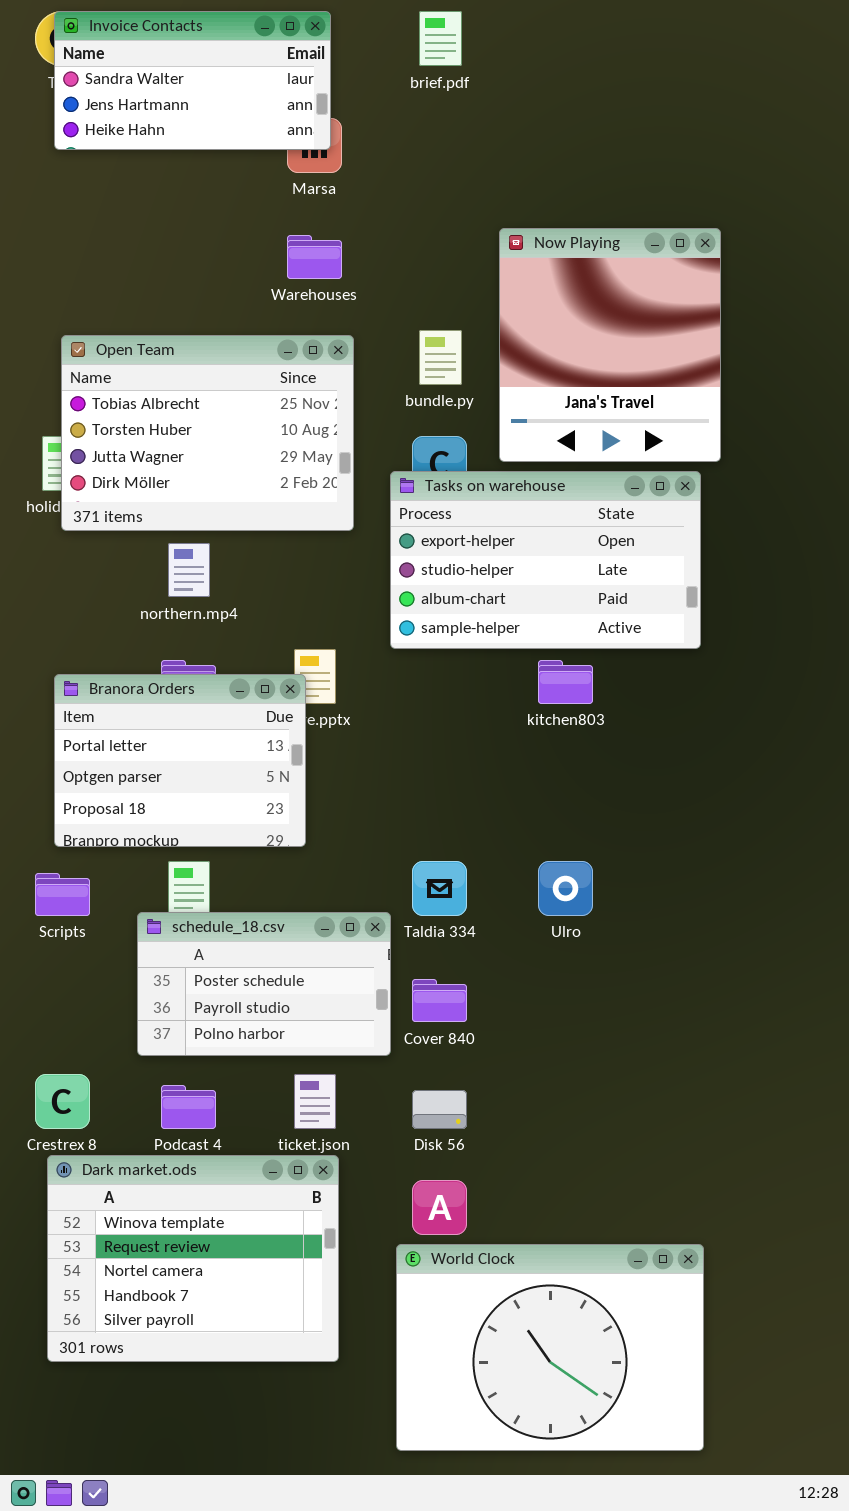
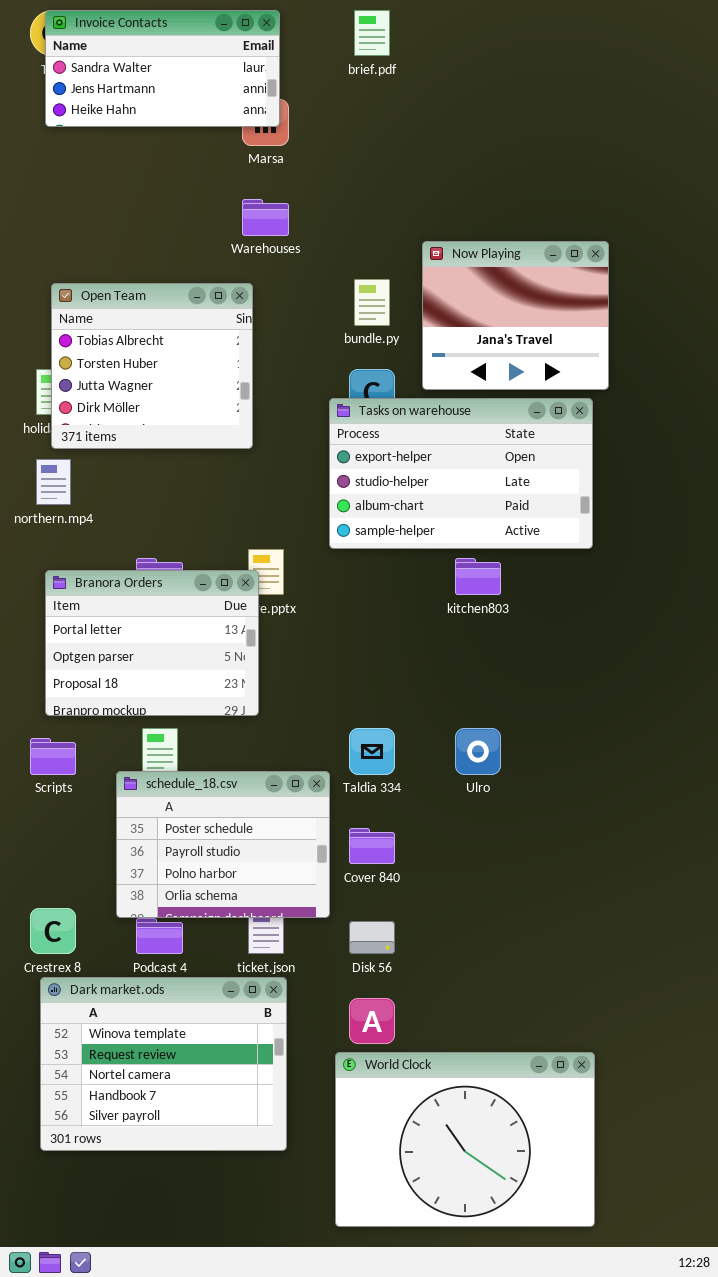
Now Playing: [499,228,721,462] -> [422,241,609,390], resized
Open Team: [61,335,354,531] -> [51,283,253,449], resized
northern.mp4: [168,543,210,597] -> [36,459,71,505], moved
schedule_18.csv: [137,912,391,1056] -> [116,771,330,918], resized

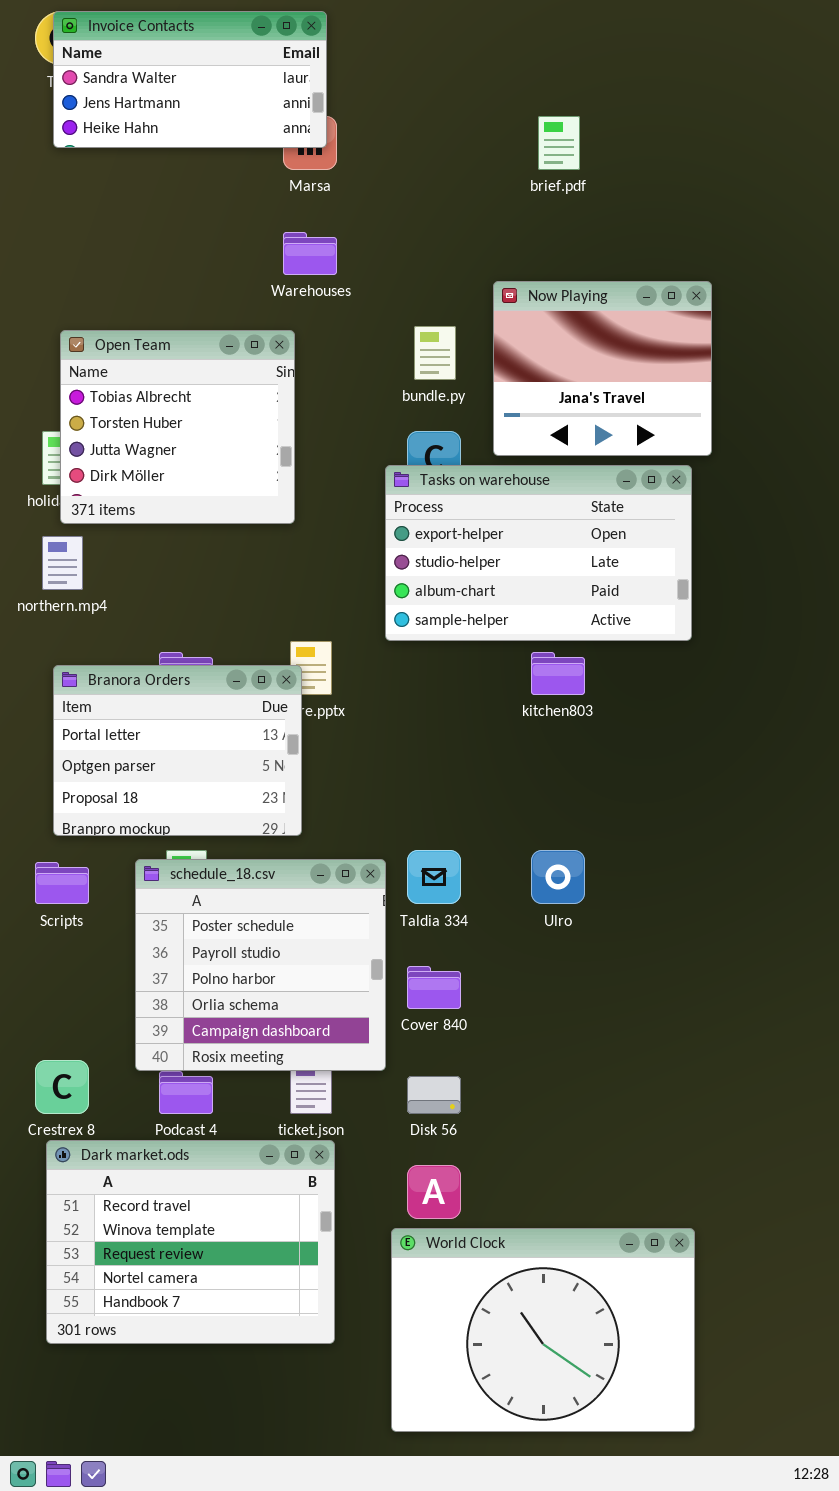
brief.pdf: [354,10,390,56] -> [538,116,580,170], moved
schedule_18.csv: [116,771,330,918] -> [135,859,386,1071], resized
Dark market.ods: [40,977,287,1151] -> [46,1140,335,1344], scrolled up 1 row

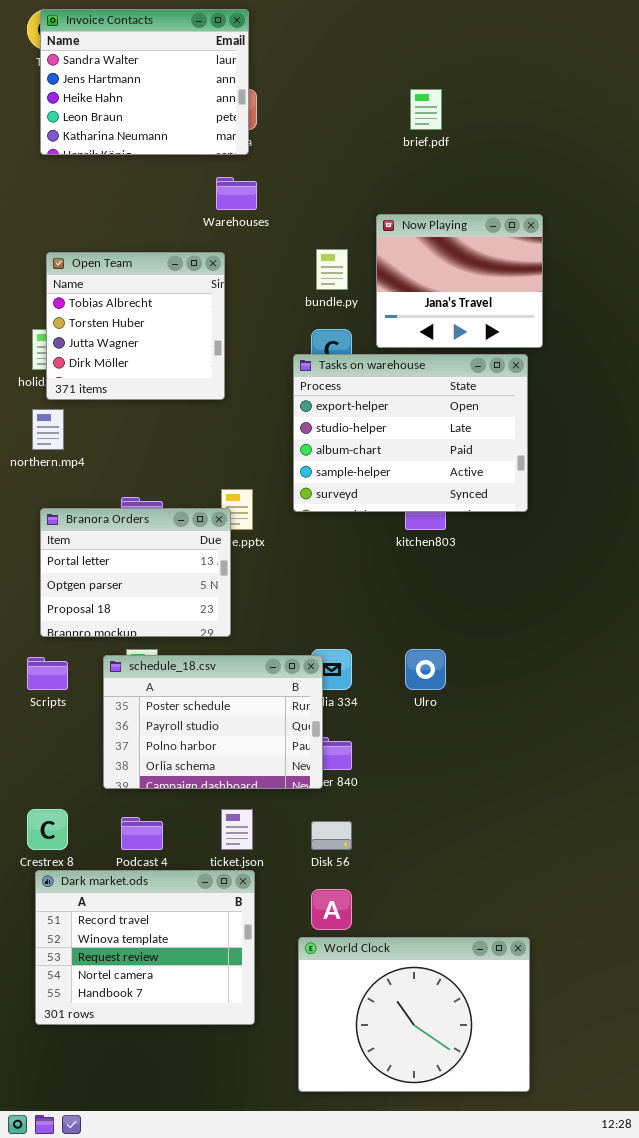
Invoice Contacts: [53,11,327,148] -> [40,9,249,155], resized
Tasks on warehouse: [385,465,692,641] -> [293,354,528,512], resized
schedule_18.csv: [135,859,386,1071] -> [103,655,323,789], resized

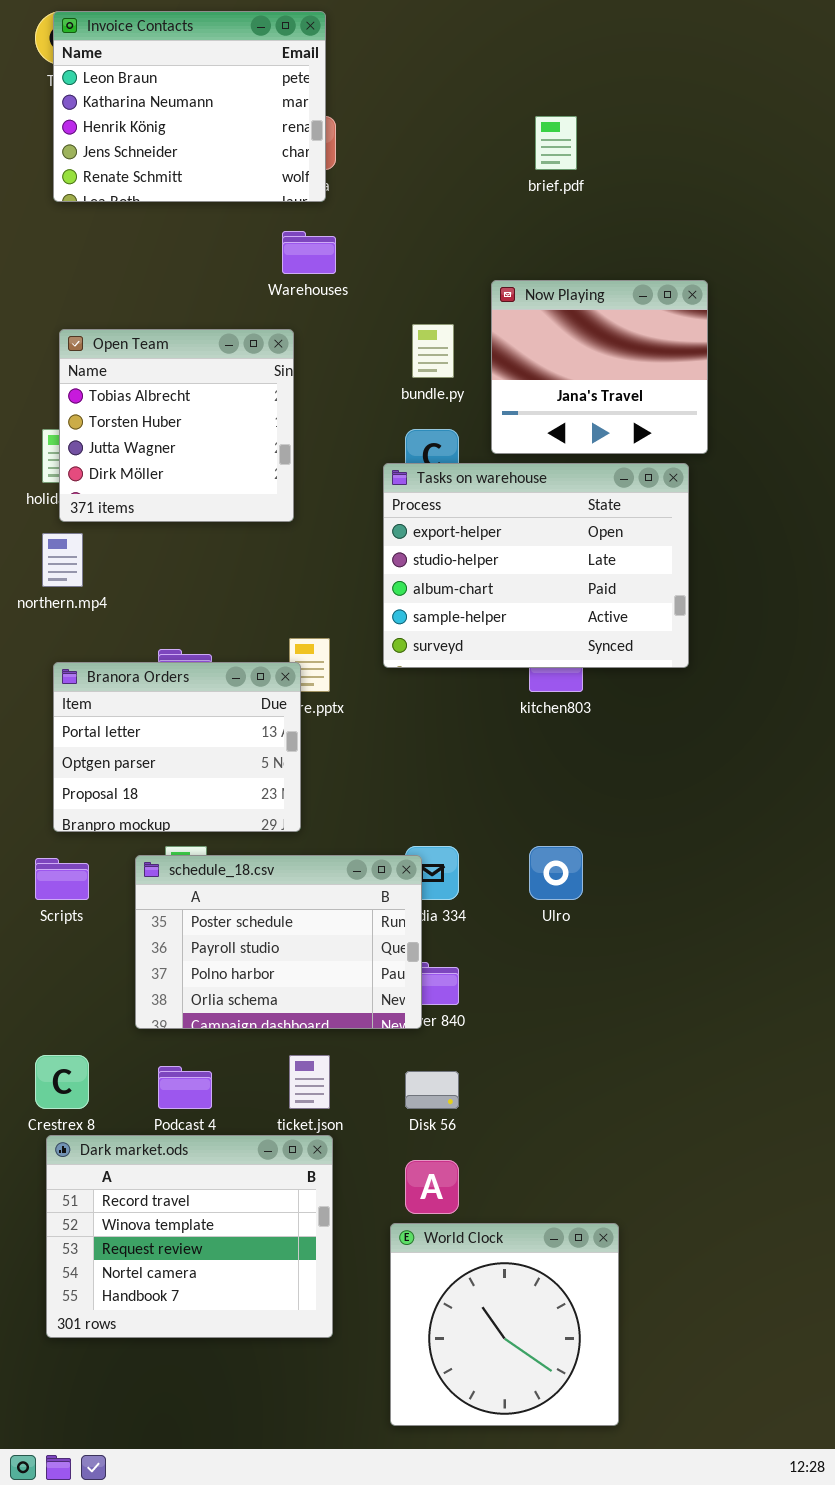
Invoice Contacts: [40,9,249,155] -> [53,11,326,202], scrolled down 3 rows
World Clock: [298,937,530,1092] -> [390,1223,619,1426], resized

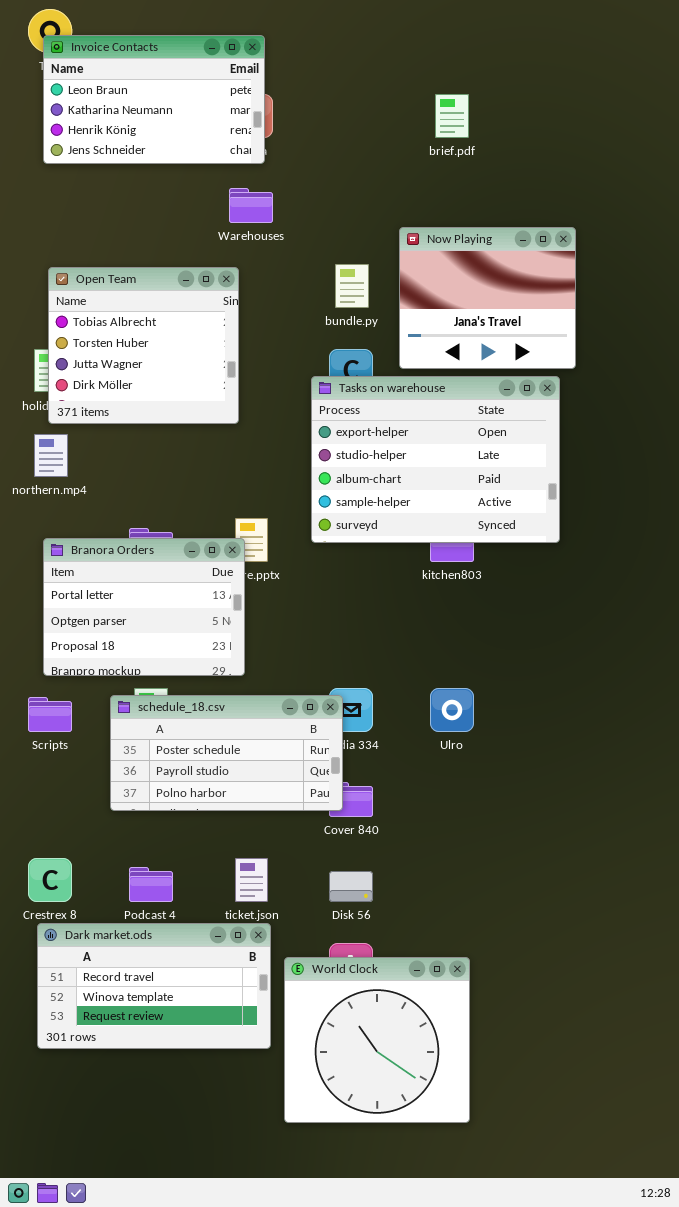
Invoice Contacts: [53,11,326,202] -> [43,35,265,164], resized
schedule_18.csv: [135,855,422,1029] -> [110,695,343,811], resized
Dark market.ods: [46,1135,333,1338] -> [37,923,271,1049], resized
World Clock: [390,1223,619,1426] -> [284,957,470,1123], moved

